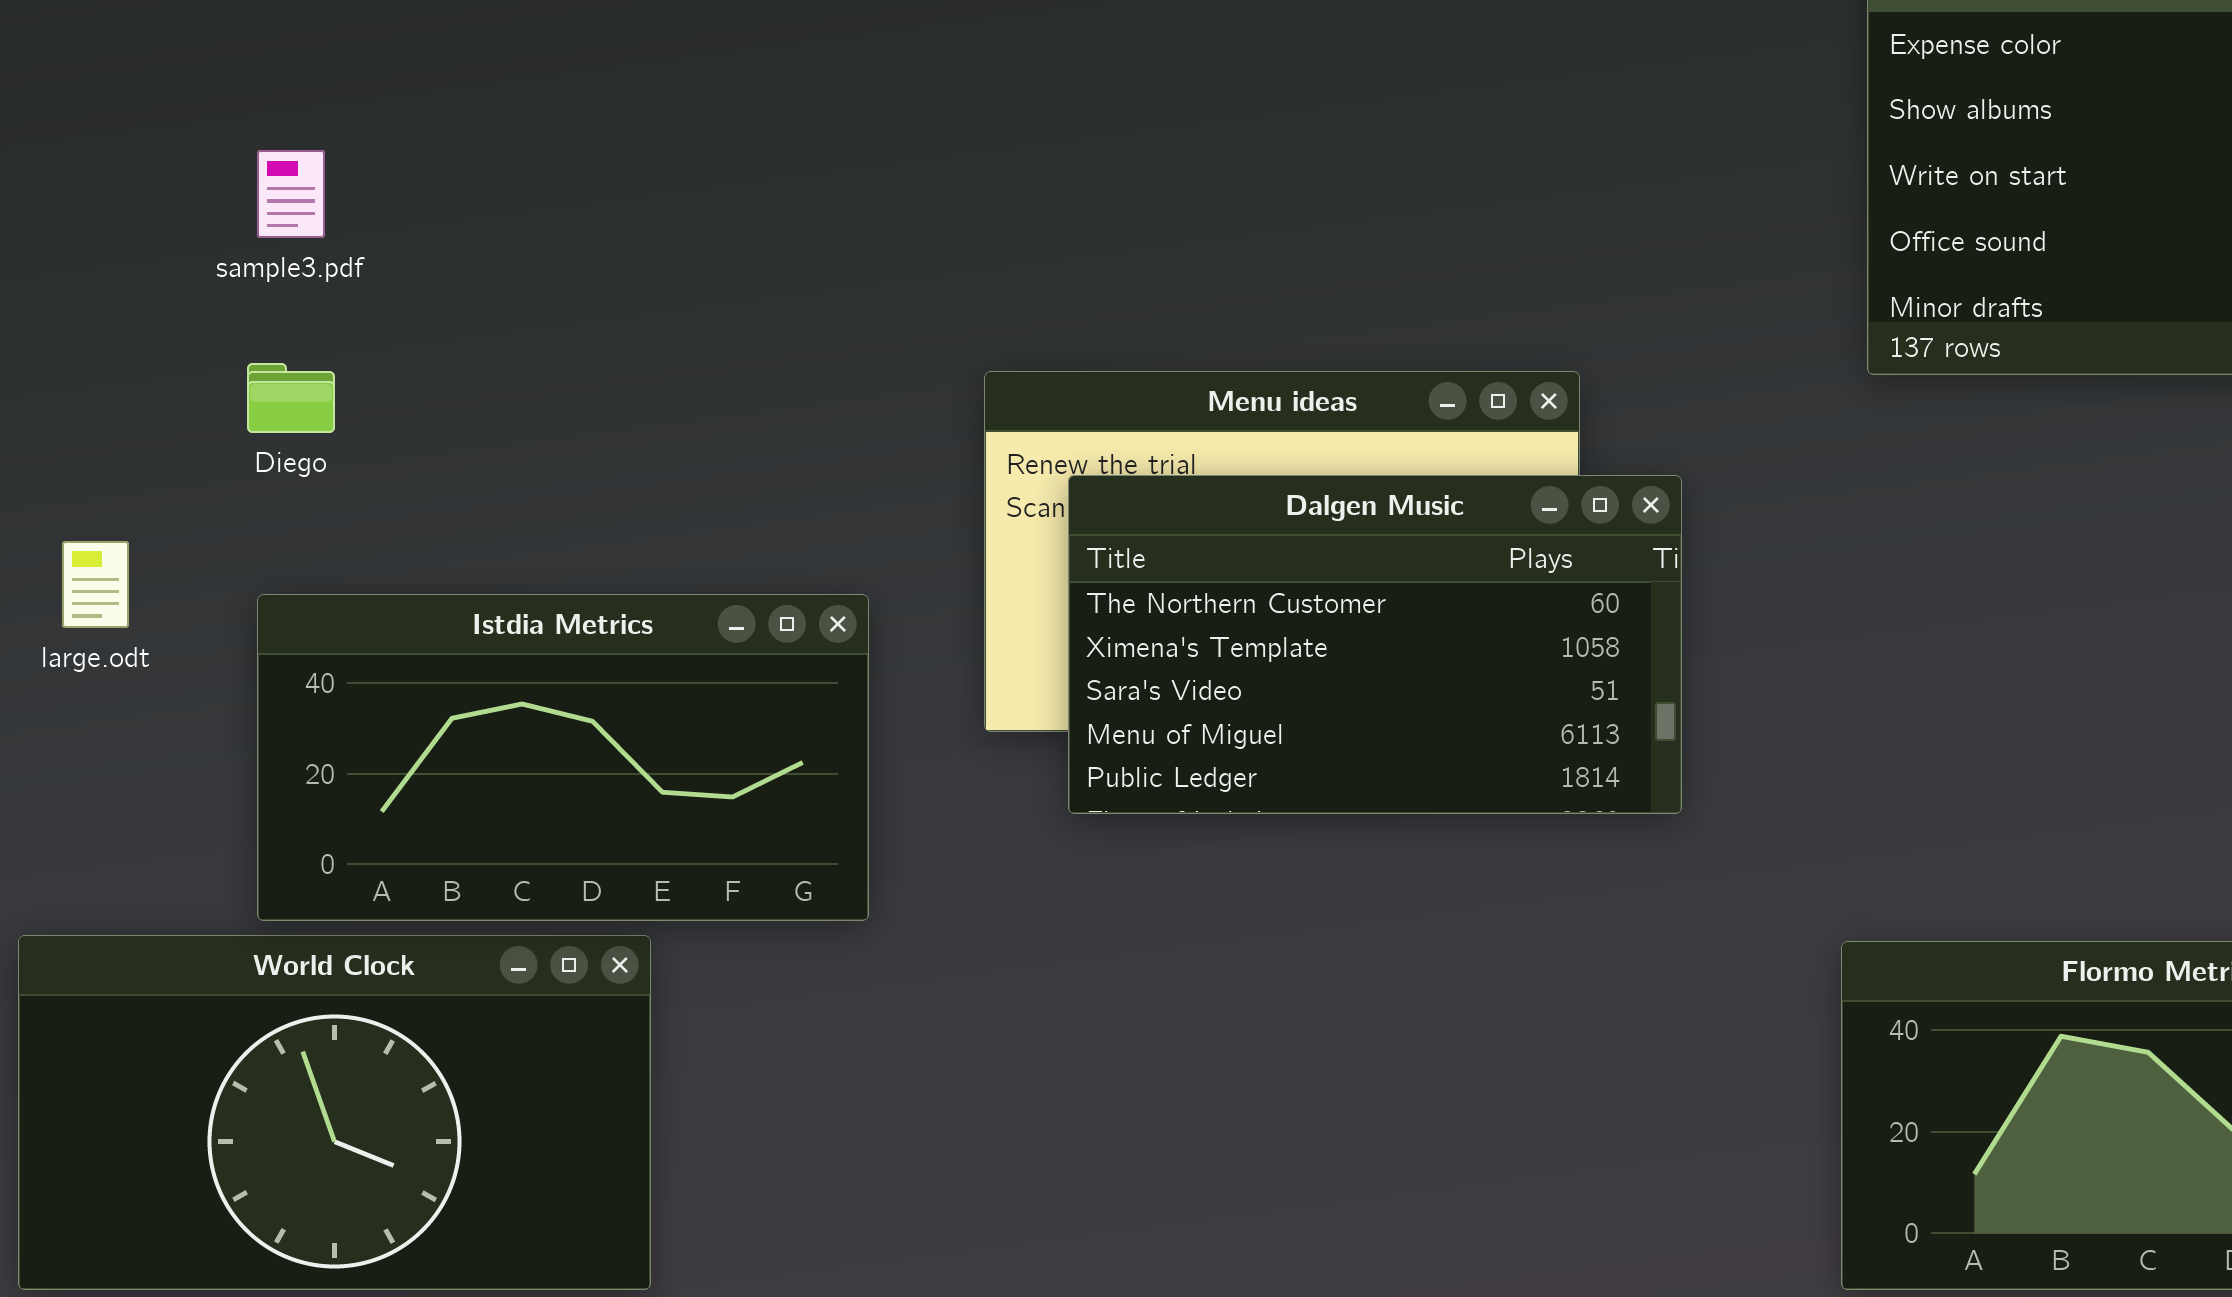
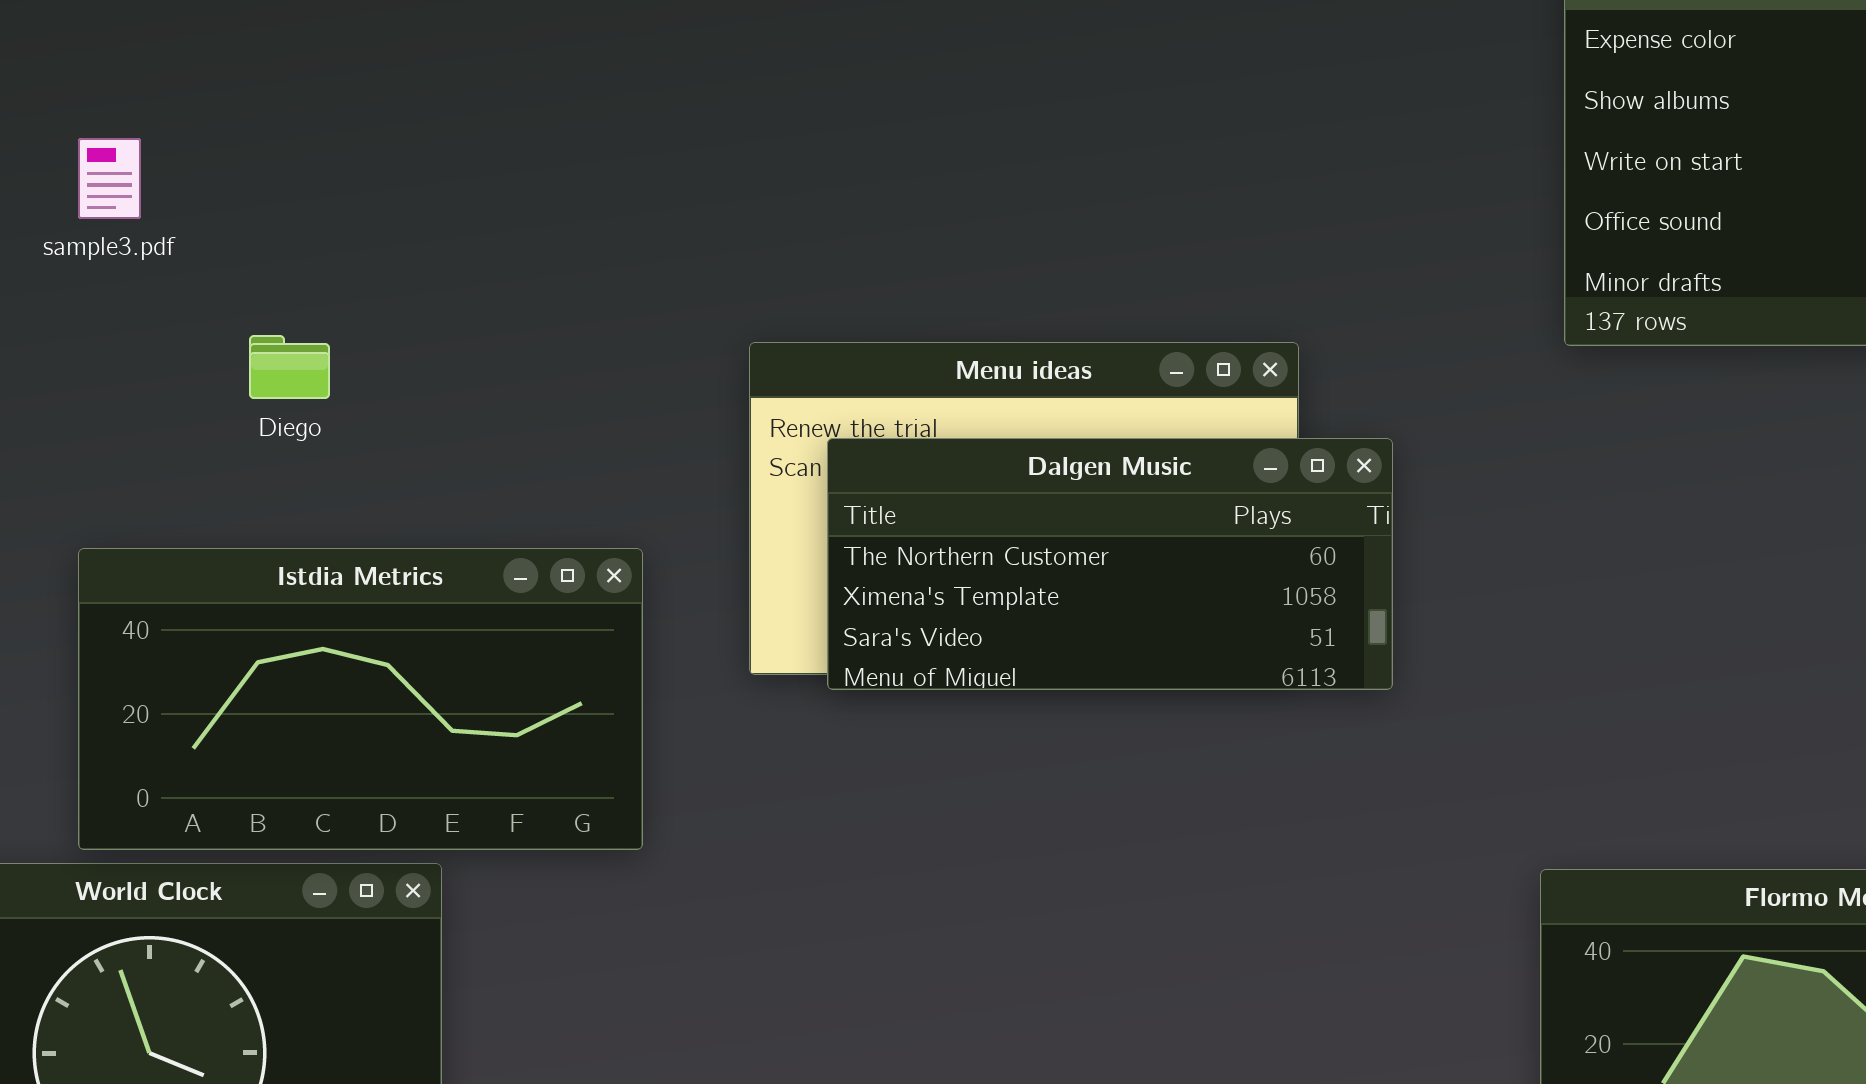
Diego: [247,363,335,433] -> [249,335,330,399], moved
Dalgen Music: [1068,475,1682,814] -> [827,438,1393,690], resized

